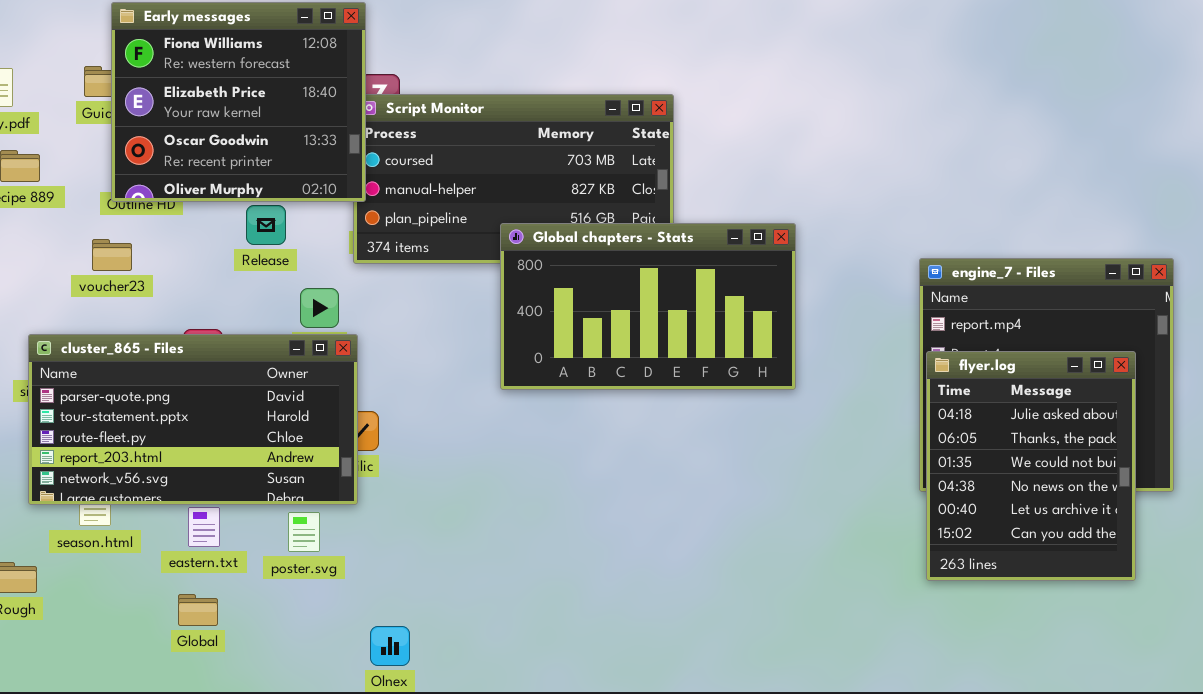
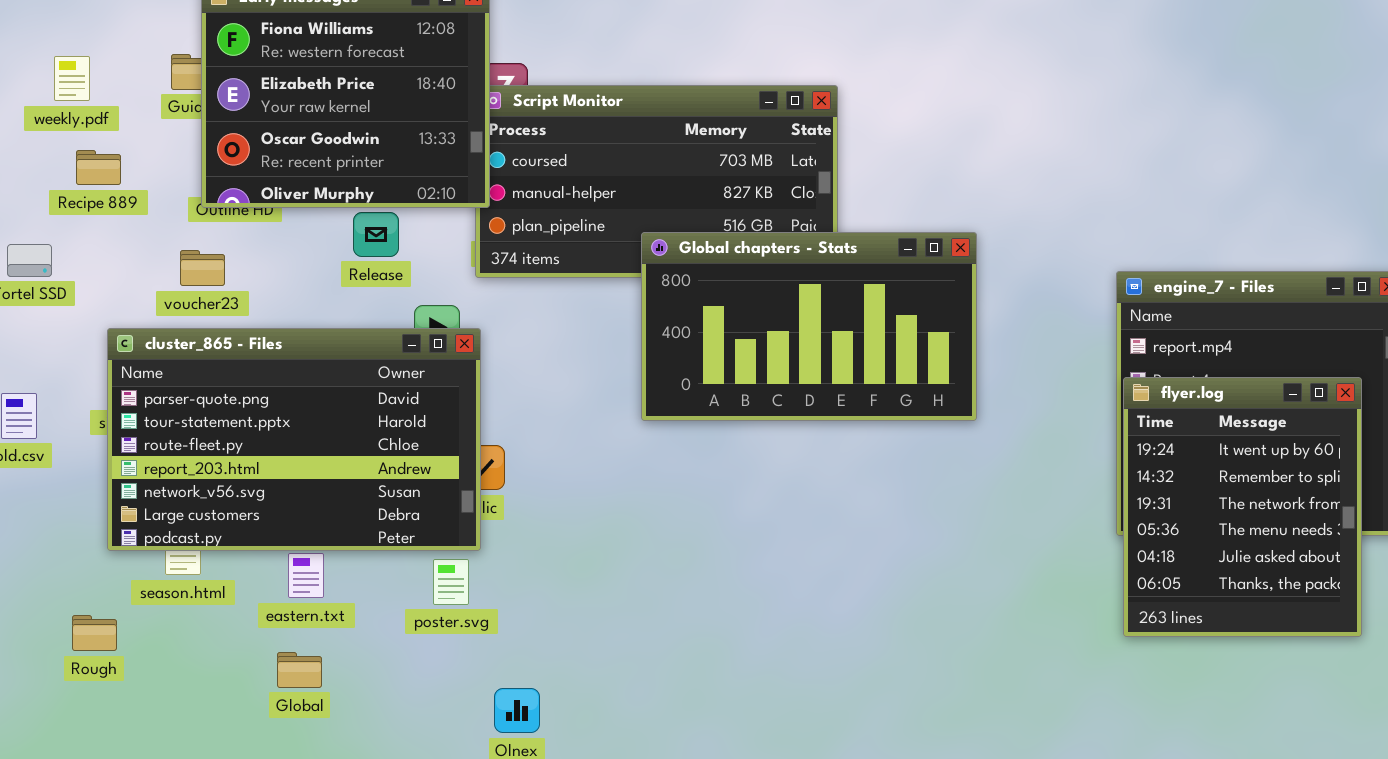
cluster_865 - Files: [28,334,358,505] -> [107,328,481,551], resized
flyer.log: [926,351,1136,581] -> [1123,377,1362,637], scrolled up 4 rows
poster.svg: [288,512,320,552] -> [433,559,469,605], moved

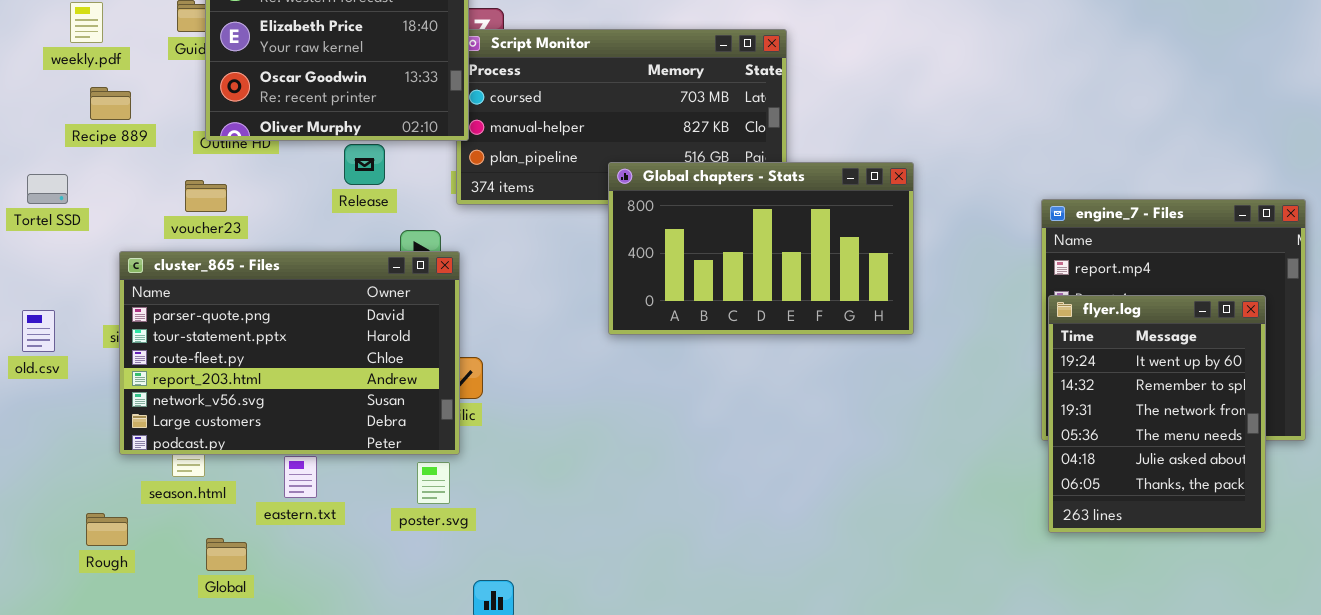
Global: [277,652,322,688] -> [206,538,247,571], moved

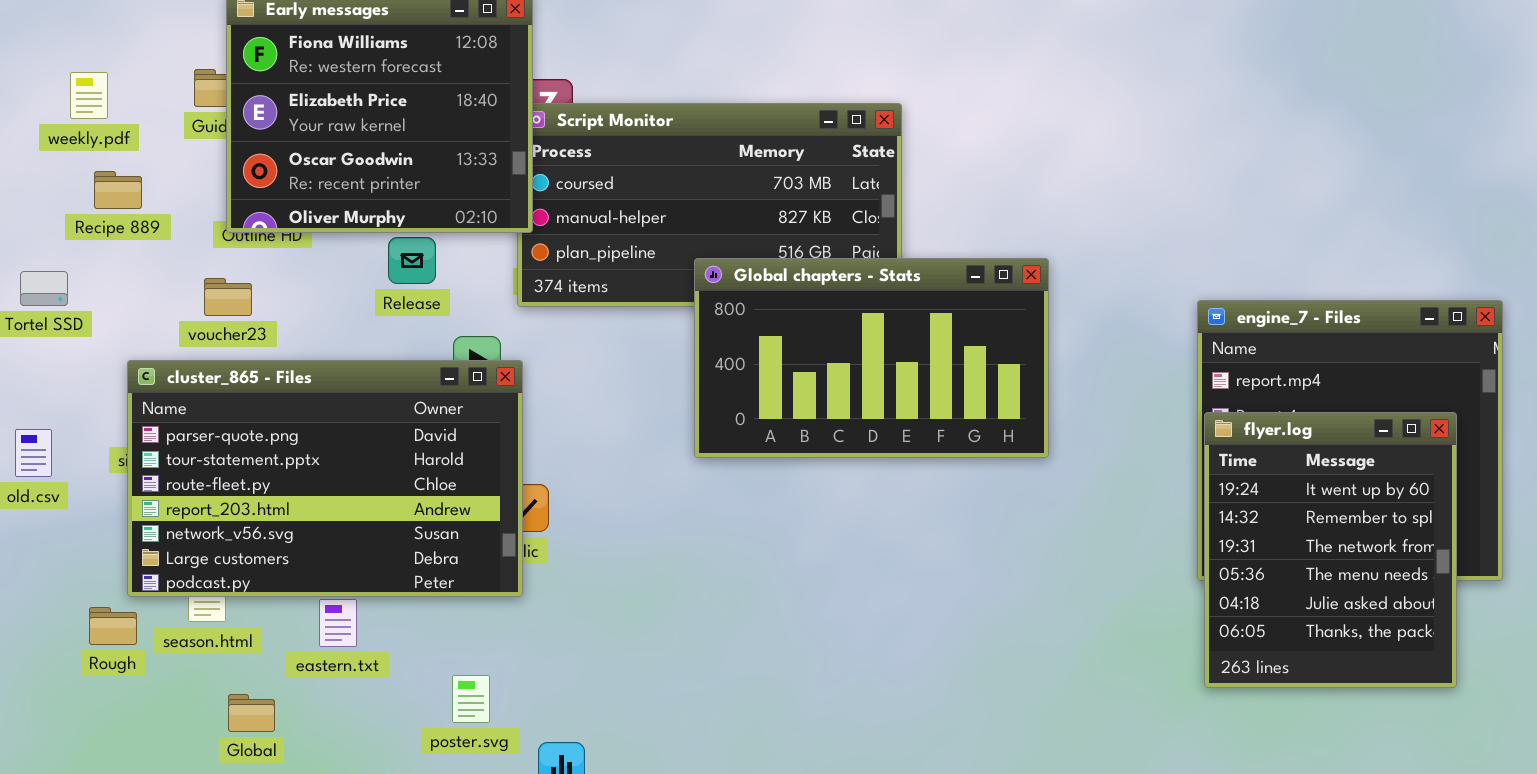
poster.svg: [417,462,450,504] -> [452,675,490,723], moved
Rough: [86,513,128,546] -> [89,607,137,645], moved

